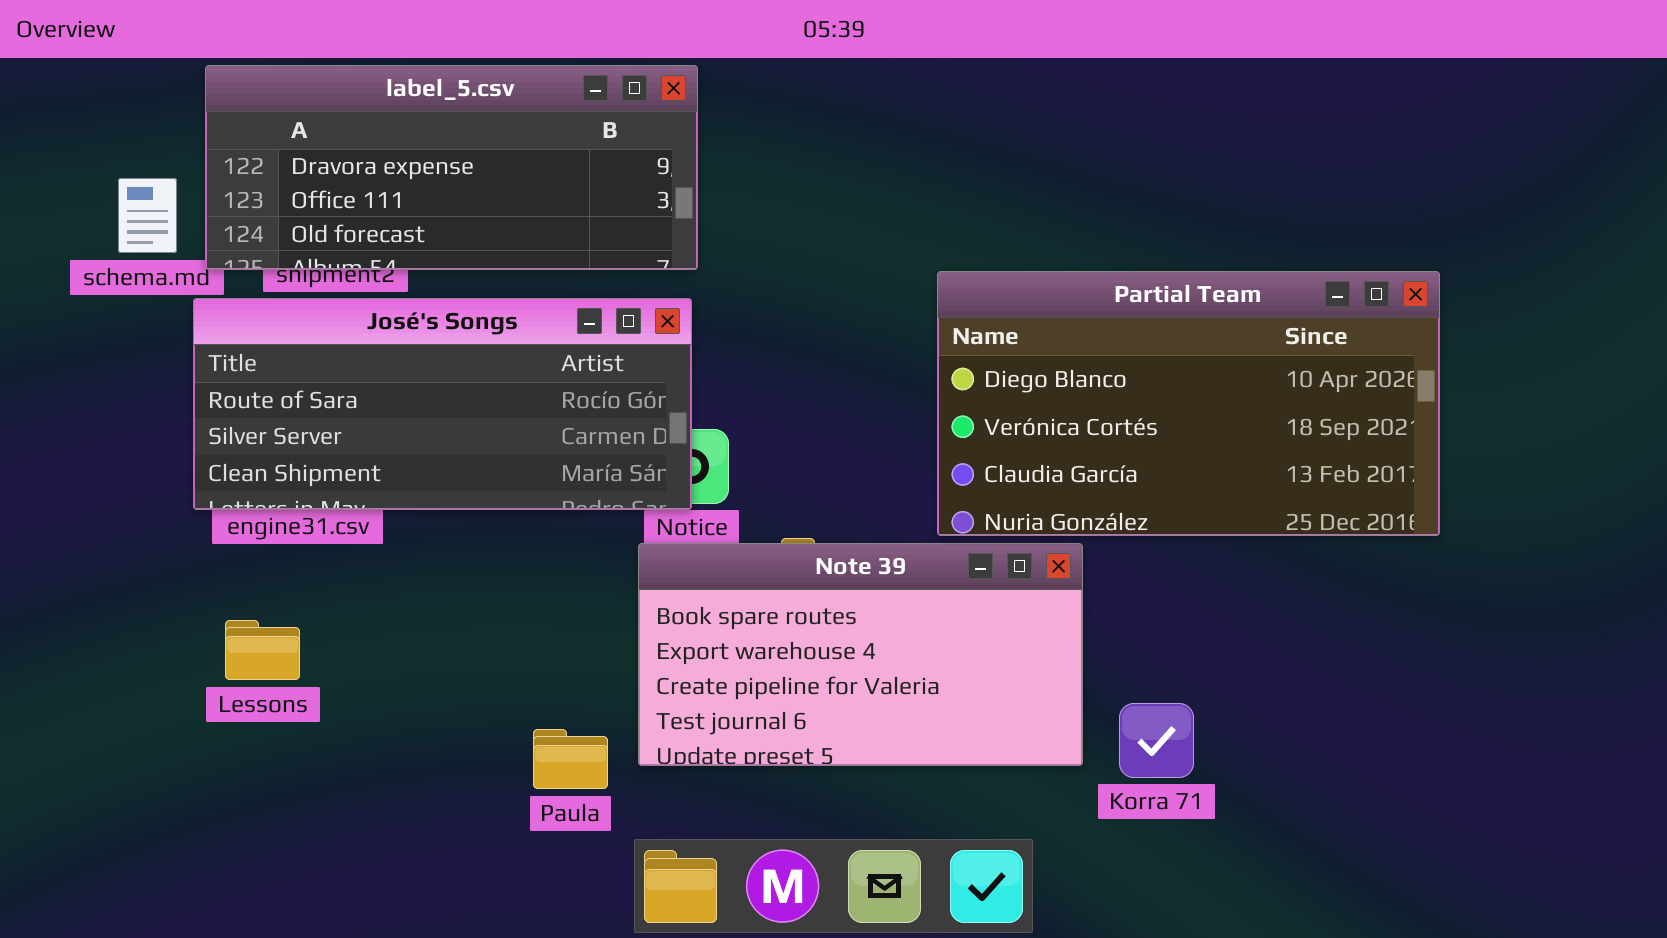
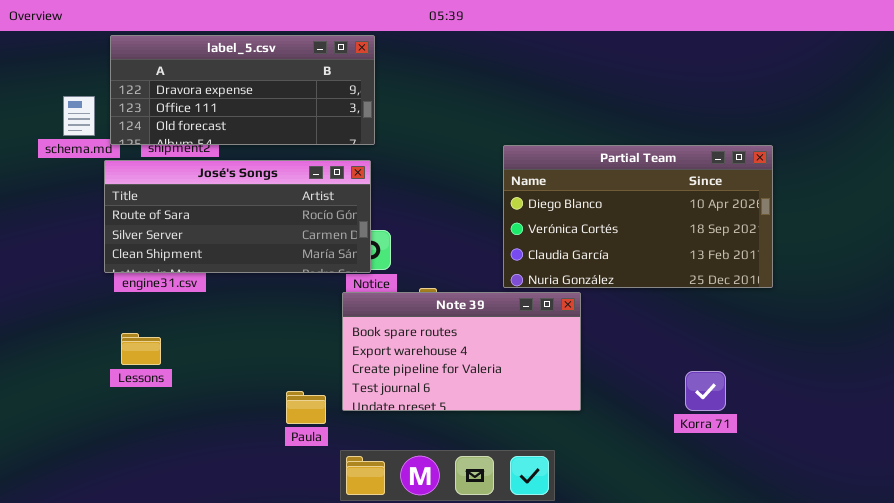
Korra 71: [1119,703,1194,778] -> [685,371,726,411], moved

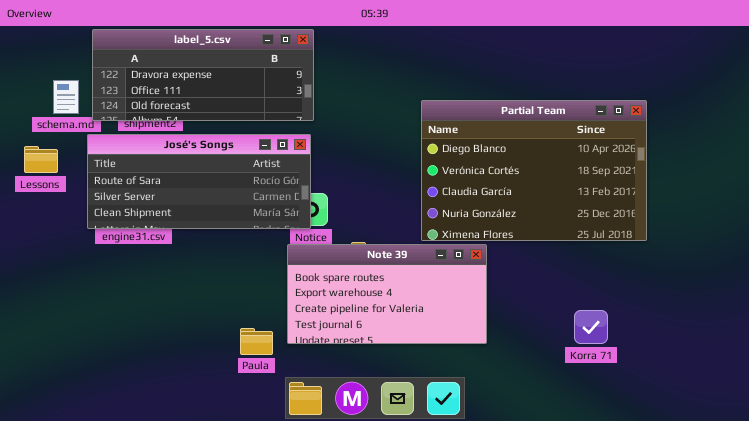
Partial Team: [503,145,773,288] -> [421,100,647,241], resized
Lessons: [121,333,161,365] -> [24,146,58,173], moved

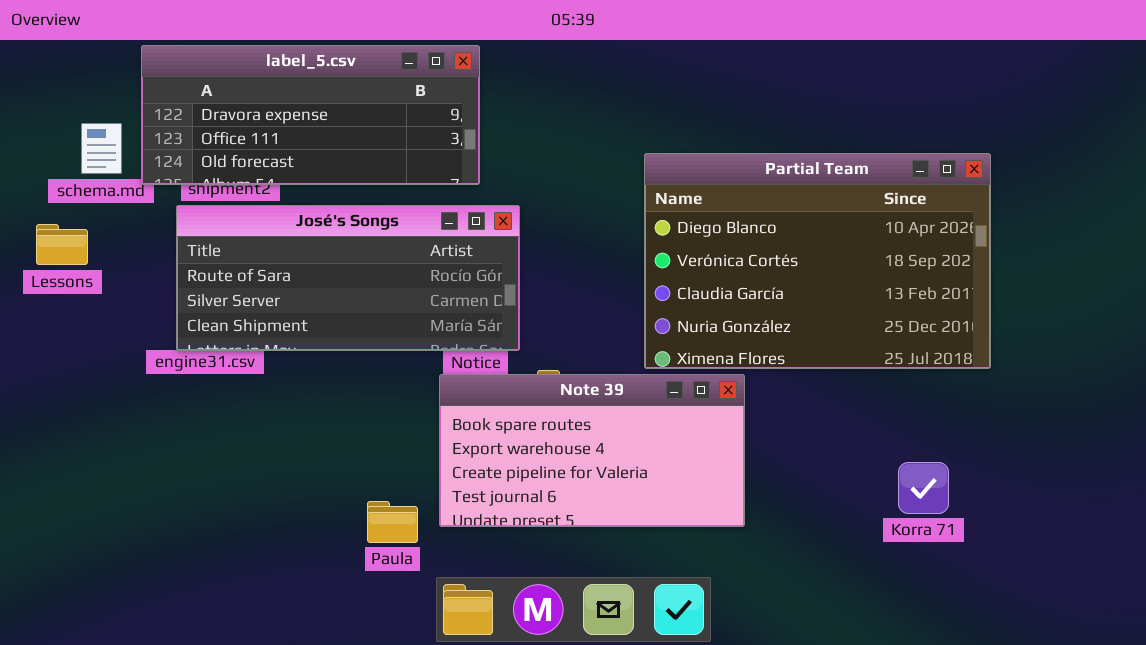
José's Songs: [87,134,311,229] -> [176,205,520,351], moved
Korra 71: [574,310,608,344] -> [898,462,949,514], moved

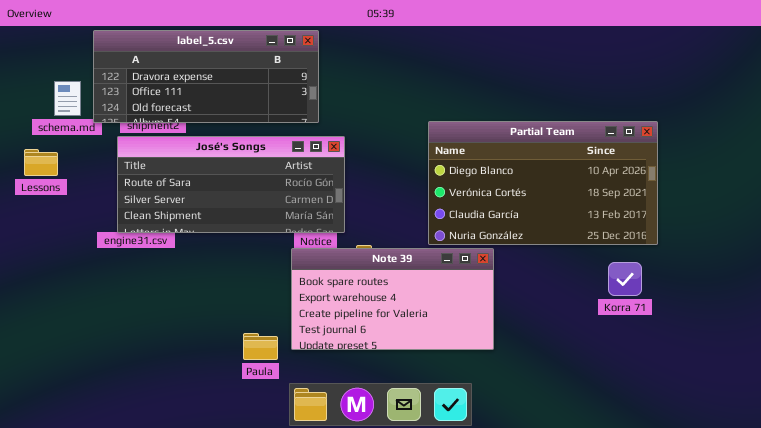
Partial Team: [644,153,991,369] -> [428,121,658,245], resized
Korra 71: [898,462,949,514] -> [608,262,642,296], moved

